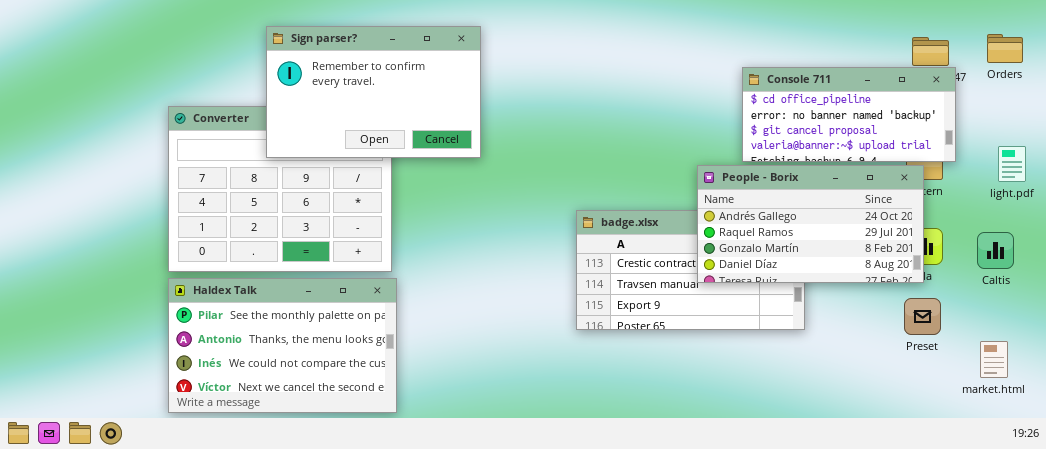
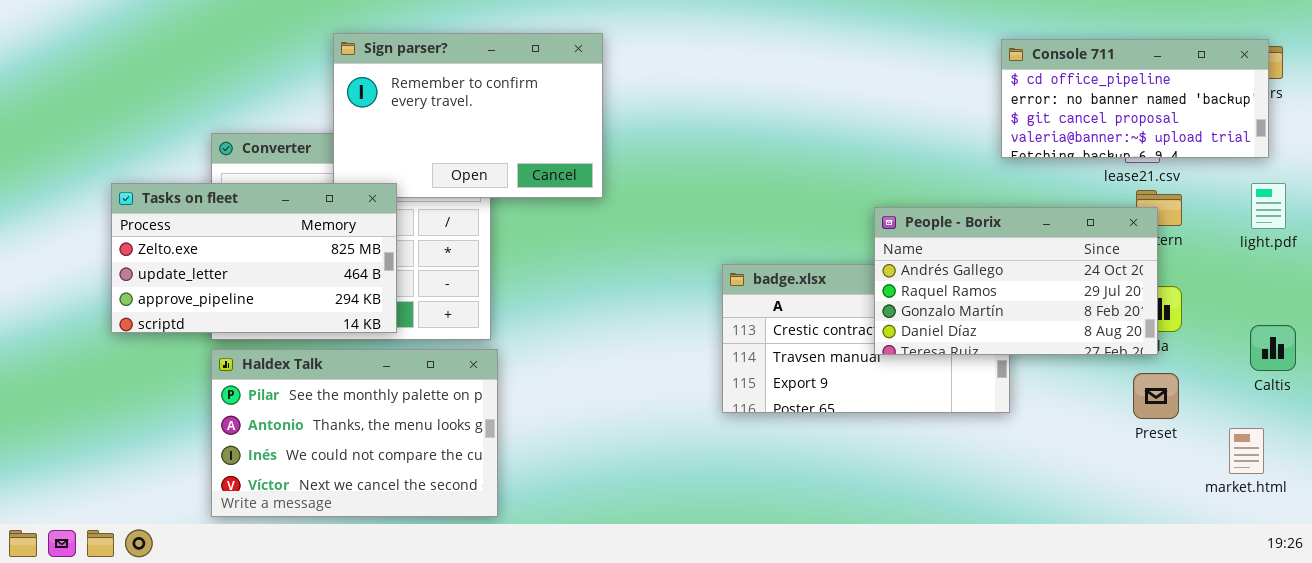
Console 711: [742,67,956,162] -> [1001,39,1269,158], moved
Tasks on fleet: none -> [111,183,397,333], opened
Caltis: [977,232,1014,269] -> [1250,325,1296,371], moved

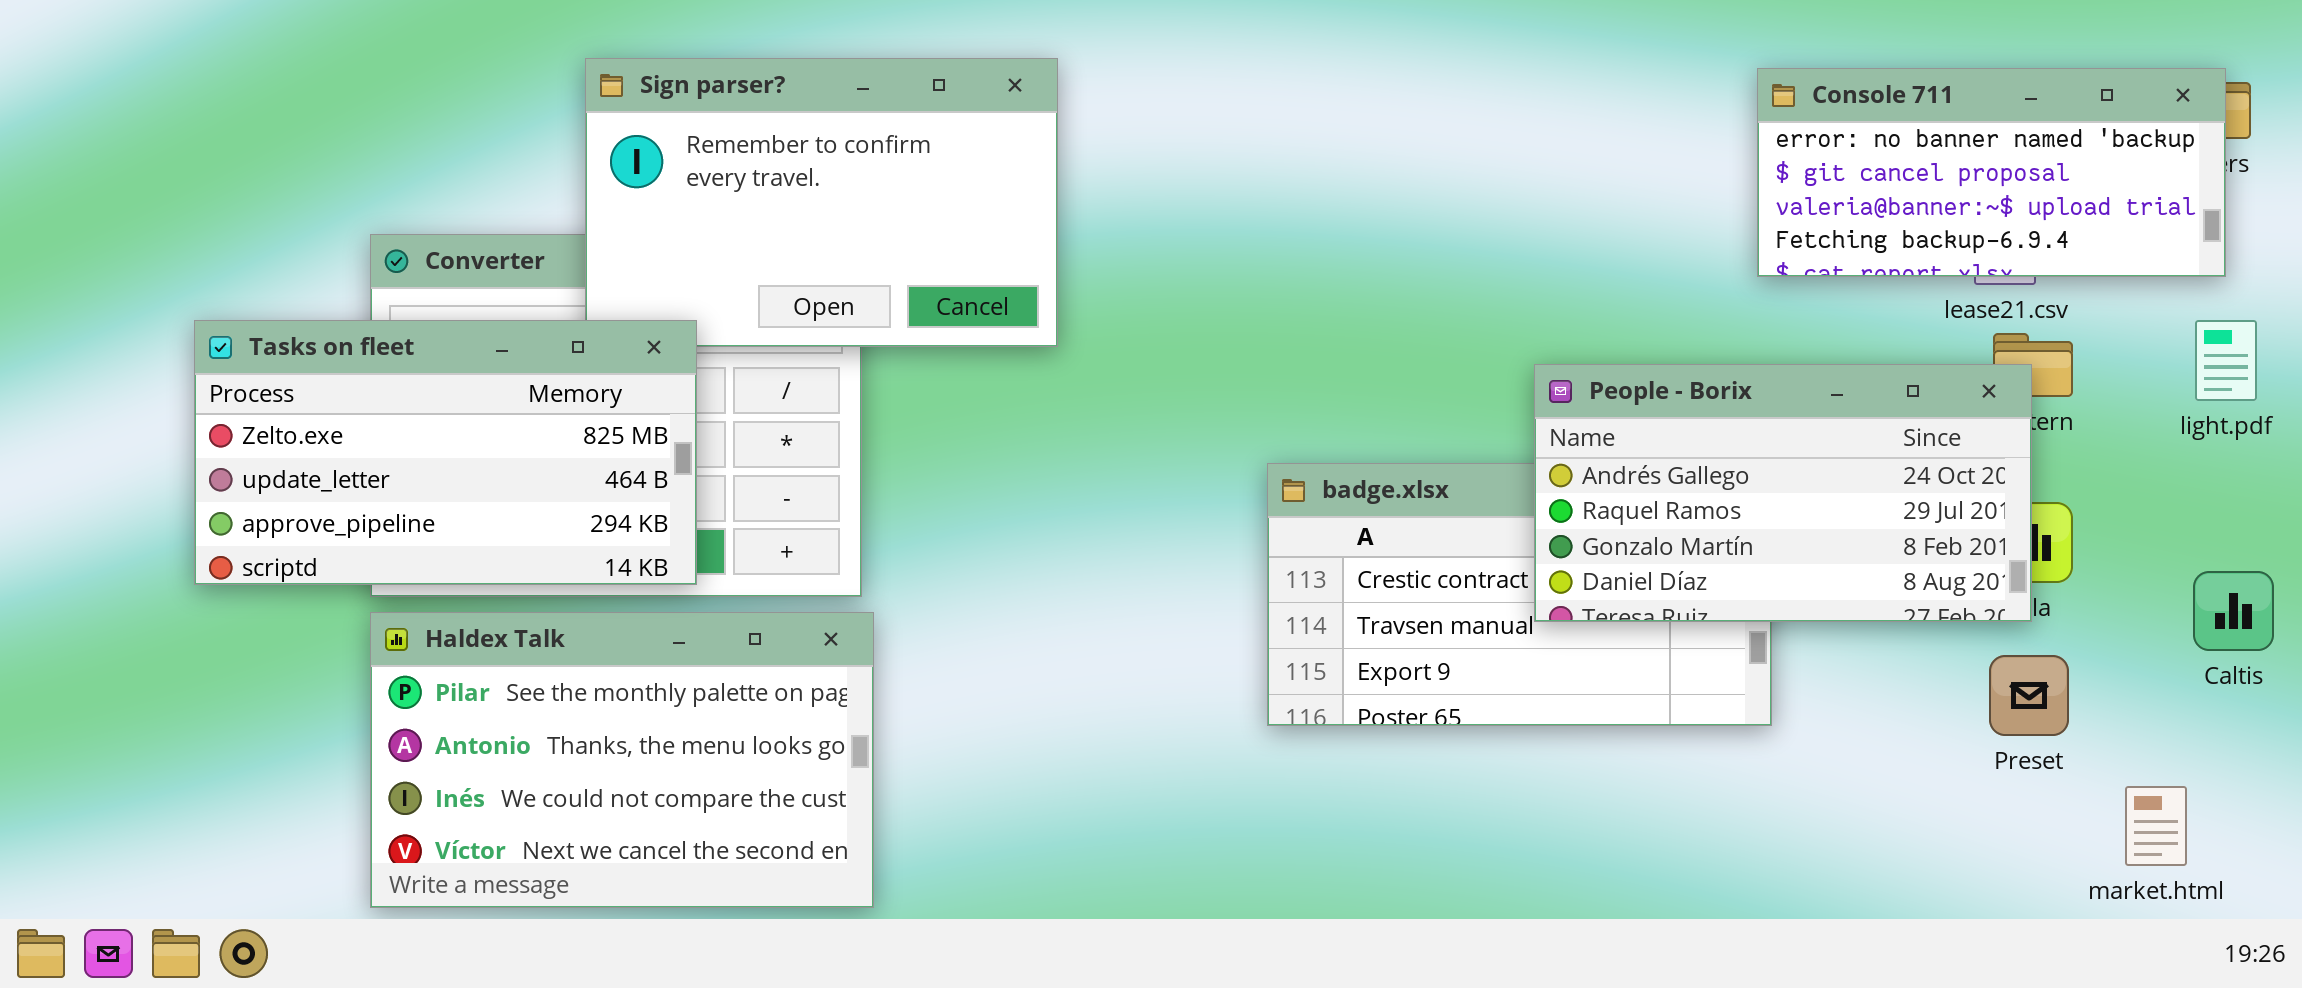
Console 711: [1001,39,1269,158] -> [1757,68,2226,277], scrolled down 1 row
market.html: [1229,428,1264,474] -> [2125,786,2187,866], moved

